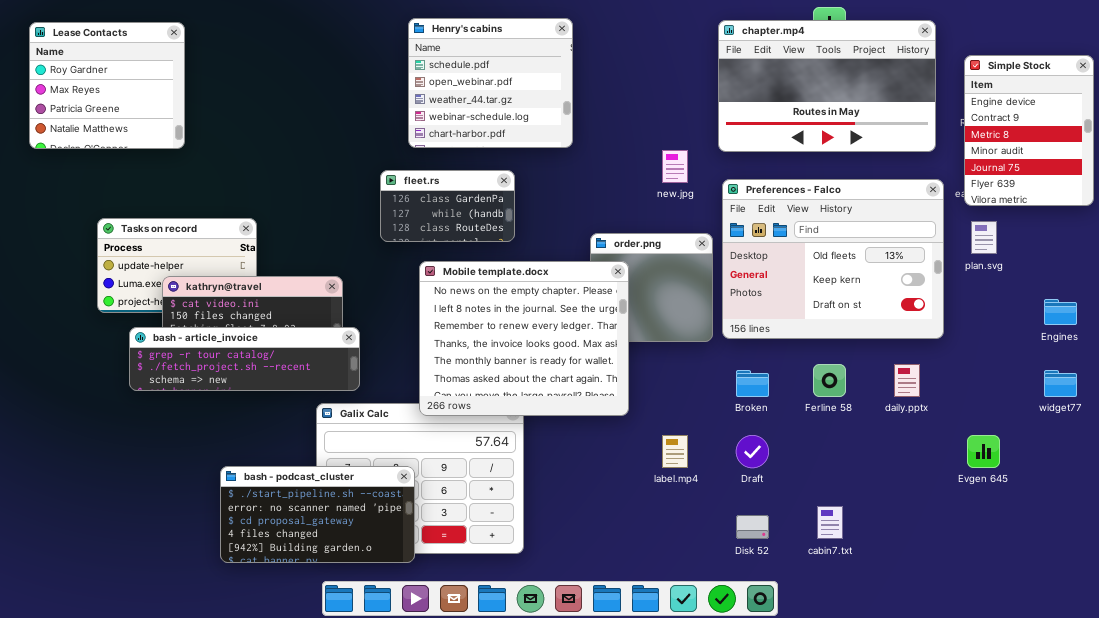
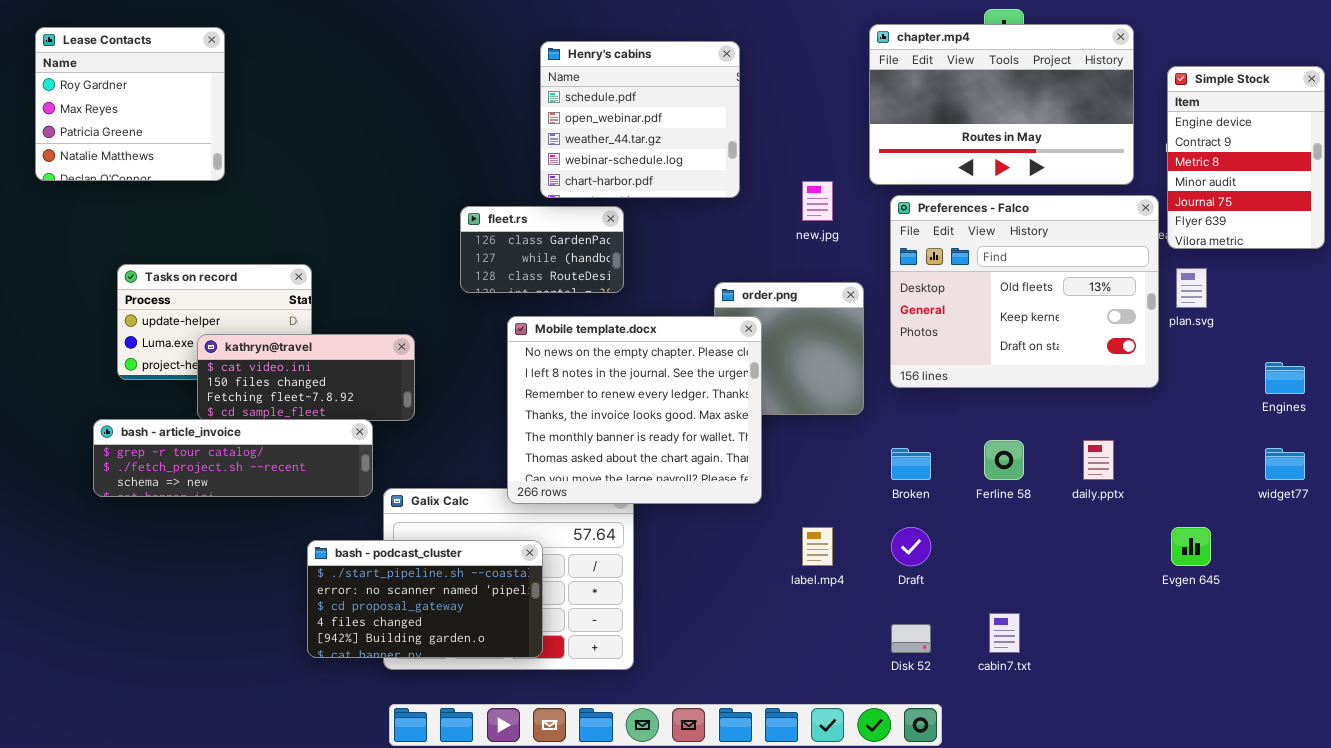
Henry's cabins: [408,18,573,148] -> [540,41,740,198], moved
Preferences - Falco: [722,179,944,339] -> [890,195,1159,388], moved
bash - article_invoice: [129,327,360,391] -> [93,419,373,497], moved
bash - podcast_cluster: [220,466,415,563] -> [307,540,543,658], moved

